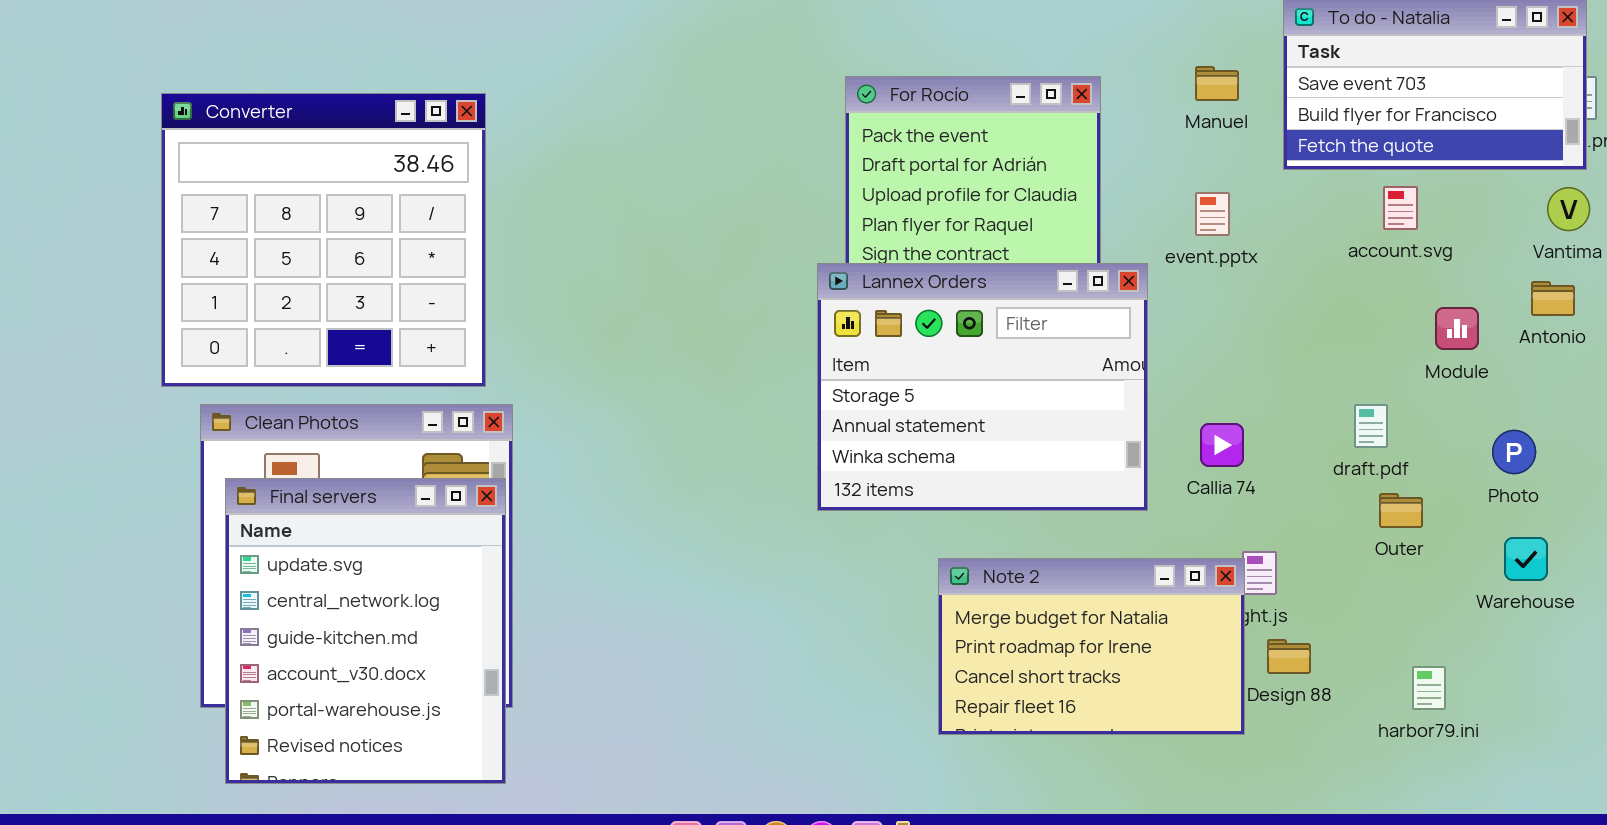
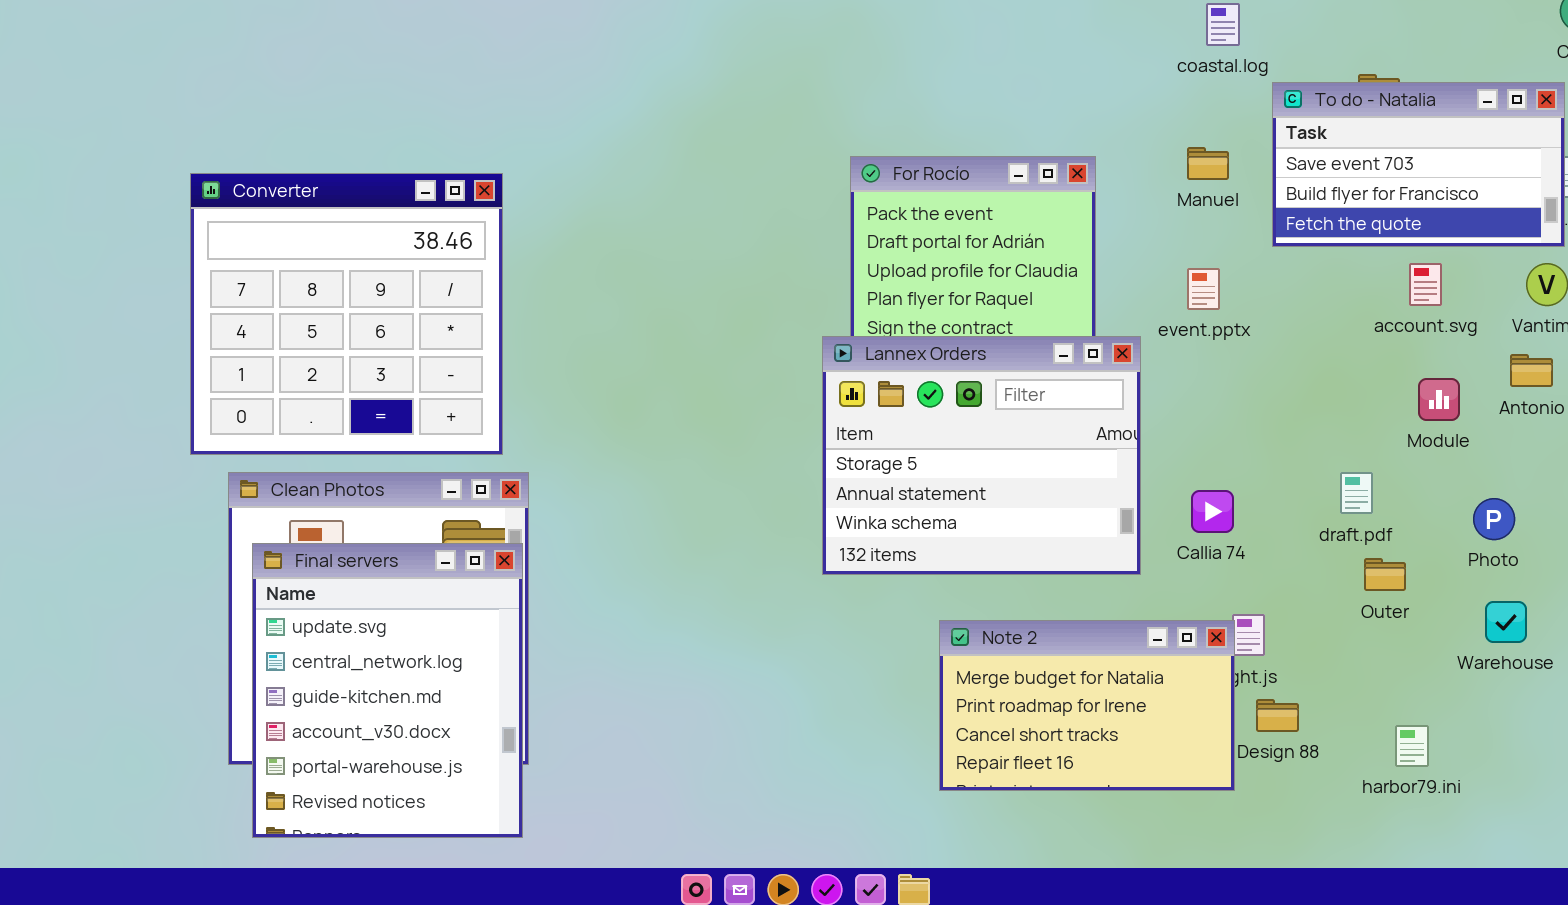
account.svg: [1383,186,1418,230] -> [1409,263,1442,306], moved

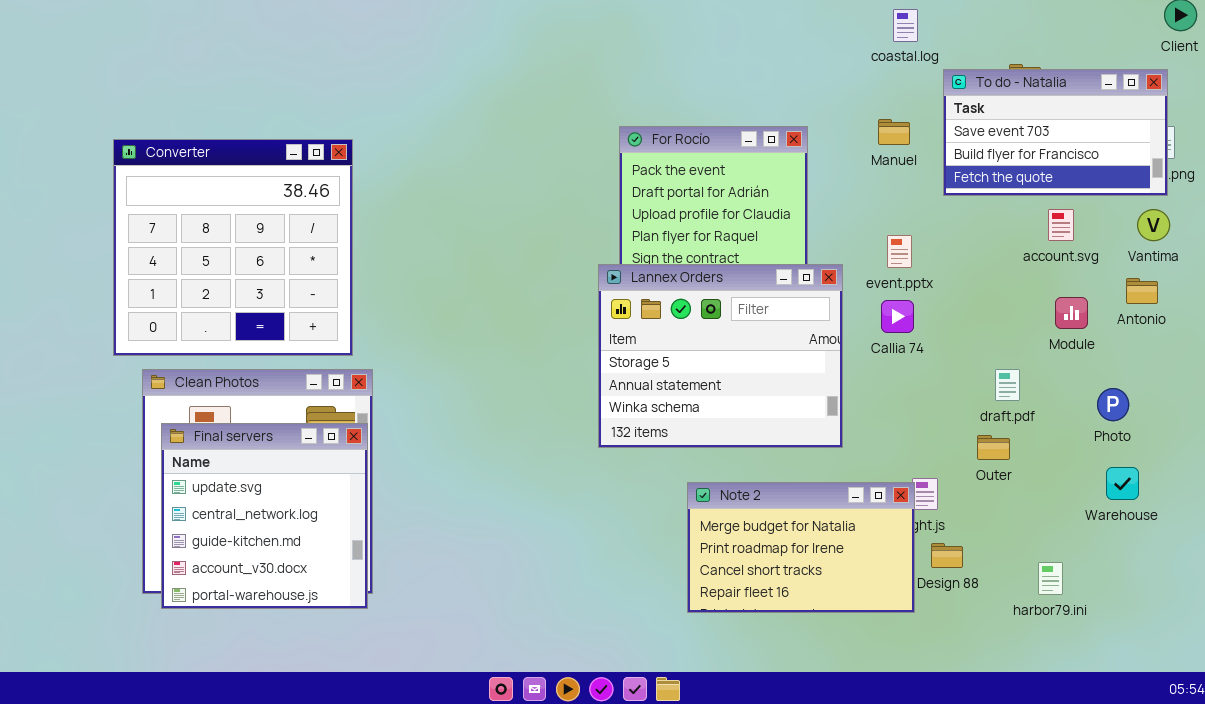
event.pptx: [1187,268,1220,310] -> [887,235,912,268], moved
Callia 74: [1191,490,1234,533] -> [881,300,914,333], moved
Final servers: [252,543,523,838] -> [161,423,368,609], resized
Outer: [1364,558,1406,591] -> [977,435,1010,460], moved

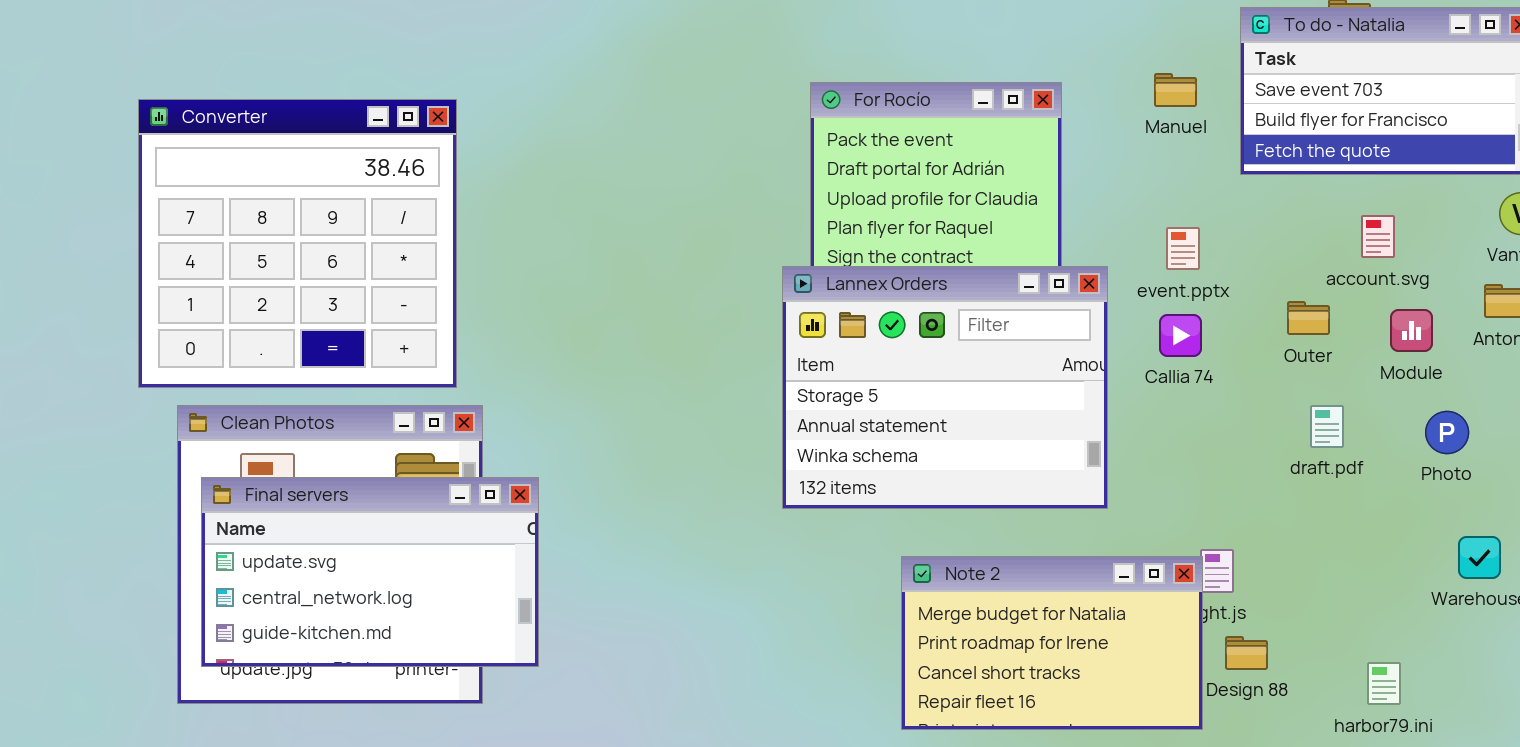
account.svg: [1048,209,1074,241] -> [1361,215,1395,258], moved
Photo: [1097,388,1129,421] -> [1425,411,1469,454], moved
Final servers: [161,423,368,609] -> [201,477,539,667], resized
Outer: [977,435,1010,460] -> [1287,301,1330,335], moved

